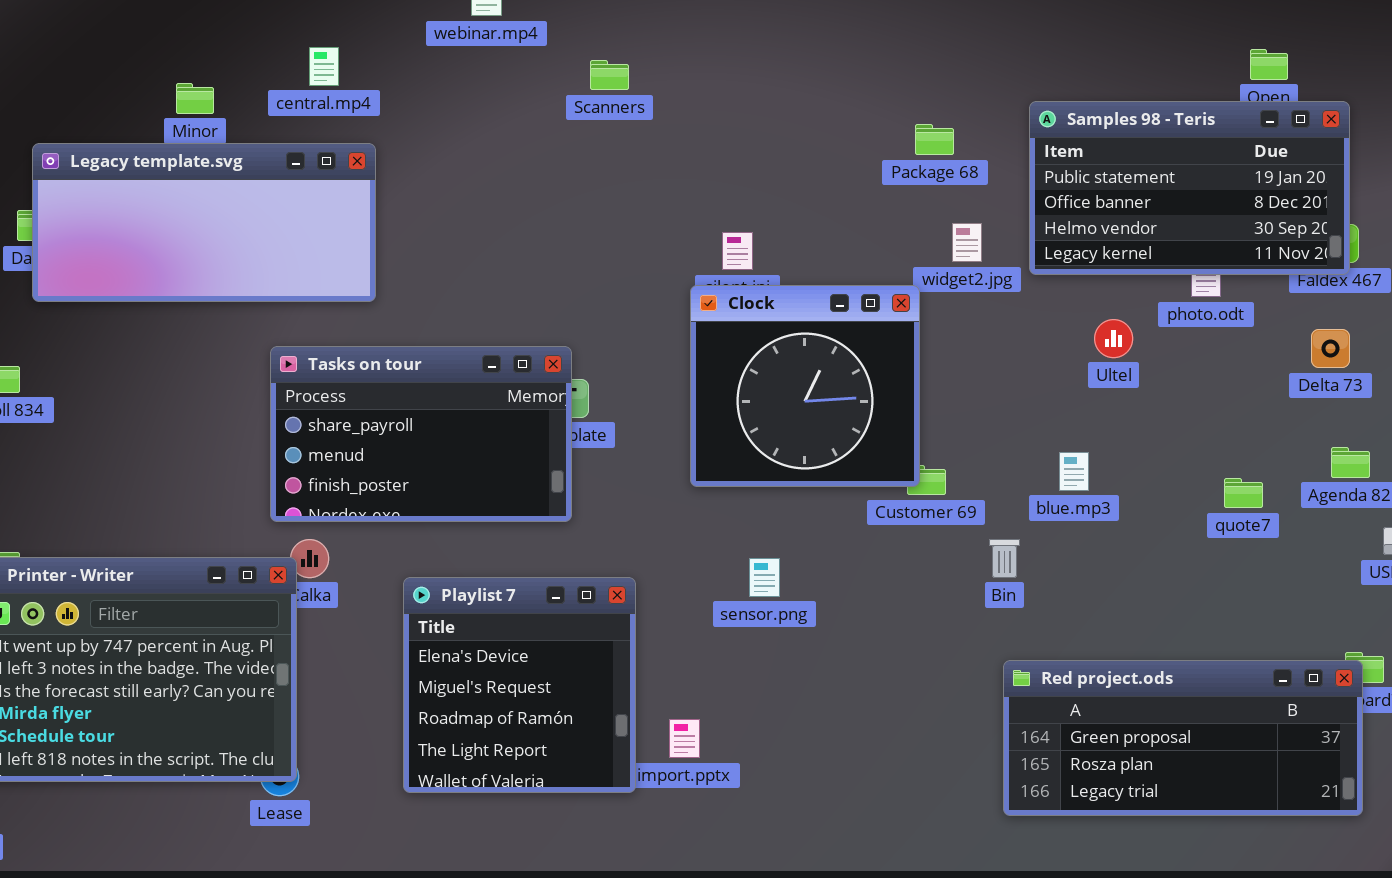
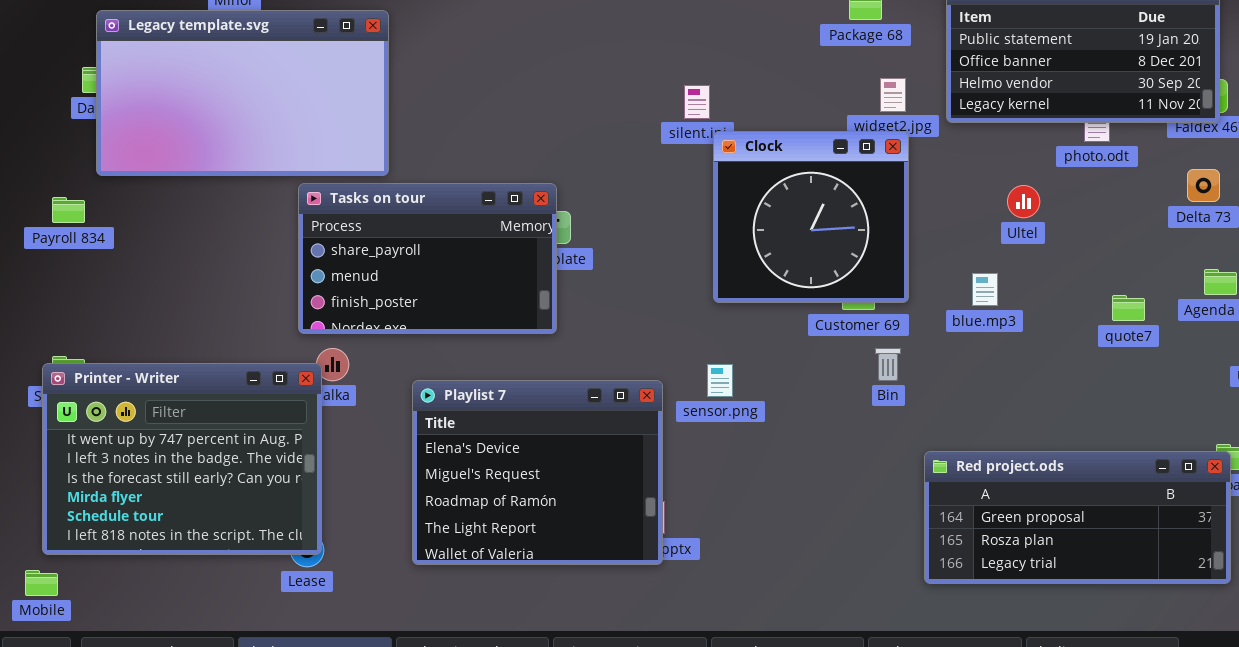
Legacy template.svg: [32,143,376,302] -> [96,10,389,176], resized
Clock: [690,285,920,487] -> [713,131,909,303], moved
Ultel: [1094,319,1133,358] -> [1007,185,1040,218], moved
Bin: [989,539,1020,578] -> [875,348,901,381], moved
Playlist 7: [403,577,636,793] -> [412,380,663,565], resized

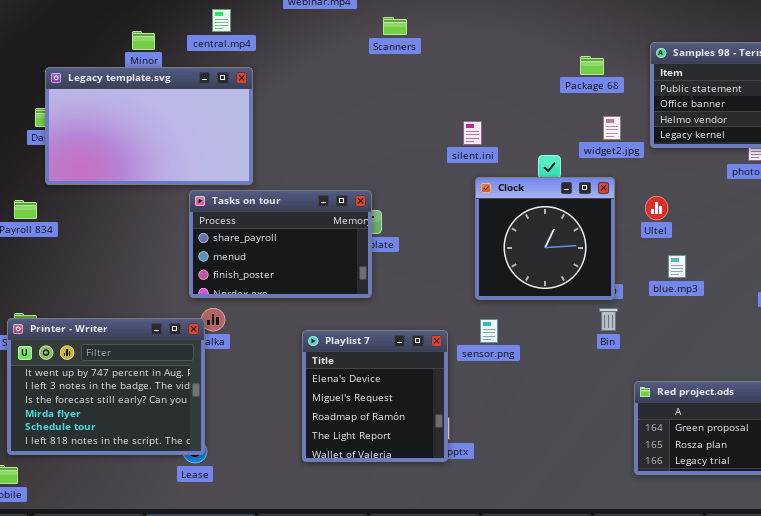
Clock: [713,131,909,303] -> [475,177,615,300], moved
Ultel: [1007,185,1040,218] -> [645,196,668,220], moved
Playlist 7: [412,380,663,565] -> [302,330,448,462], resized

